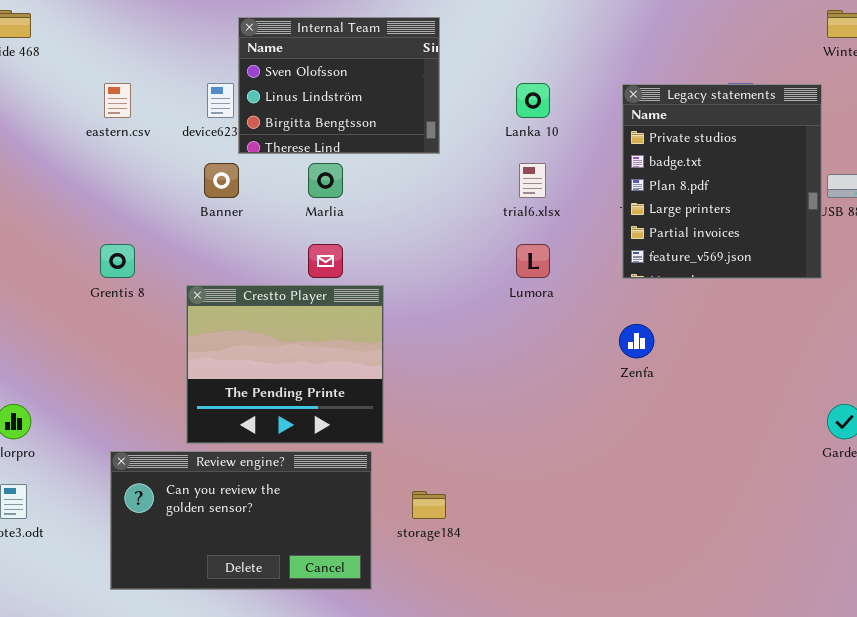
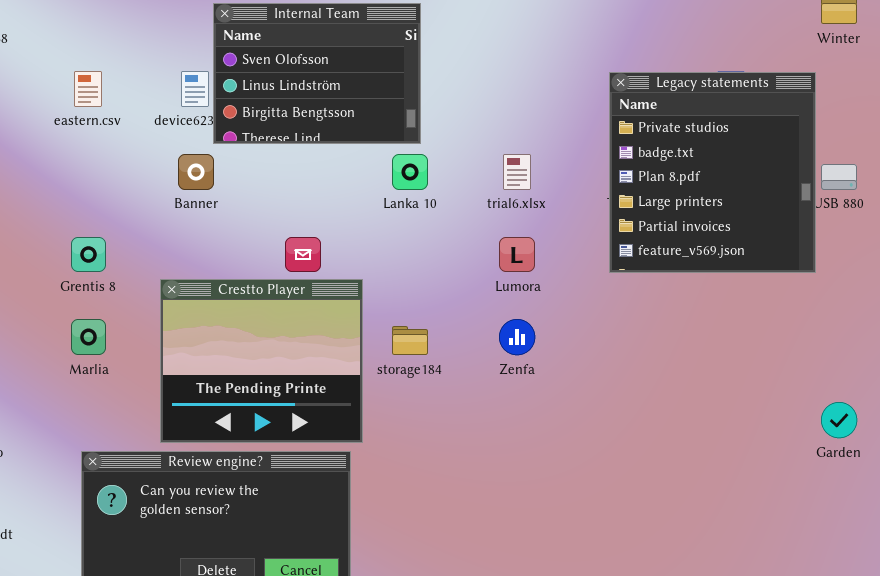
Lanka 10: [516,83,550,118] -> [392,154,428,190], moved
Marlia: [308,163,343,198] -> [71,319,106,355], moved
Zenfa: [619,324,654,358] -> [499,319,535,355], moved
storage184: [412,491,446,519] -> [392,326,428,355], moved

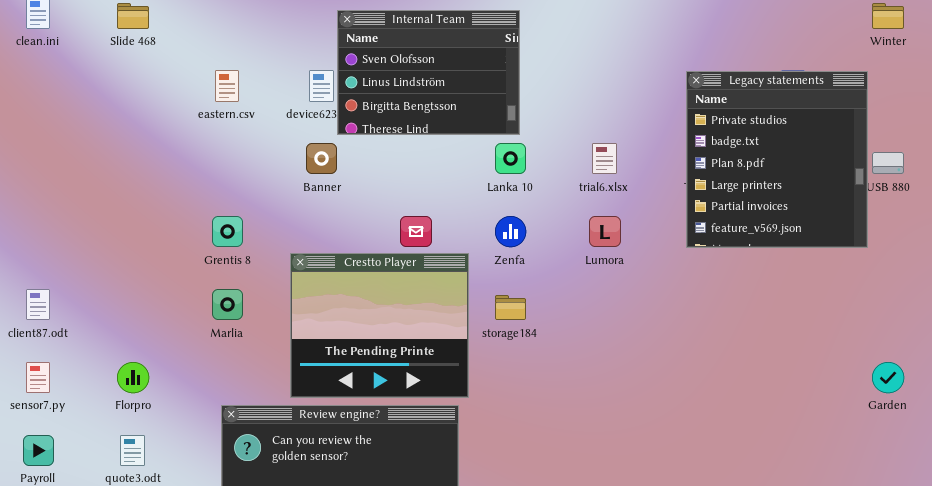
Zenfa: [499,319,535,355] -> [495,216,526,247], moved

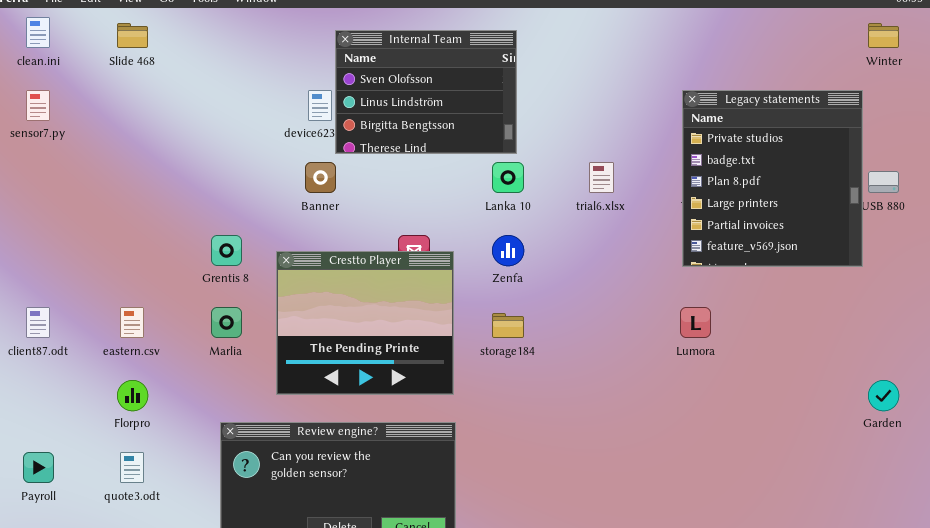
eastern.csv: [215,70,239,102] -> [120,307,144,338], moved
Lumora: [589,216,621,247] -> [680,307,711,338], moved
Crestto Player: [290,253,469,398] -> [276,251,454,395], moved
sensor7.py: [26,362,50,393] -> [26,90,50,121], moved

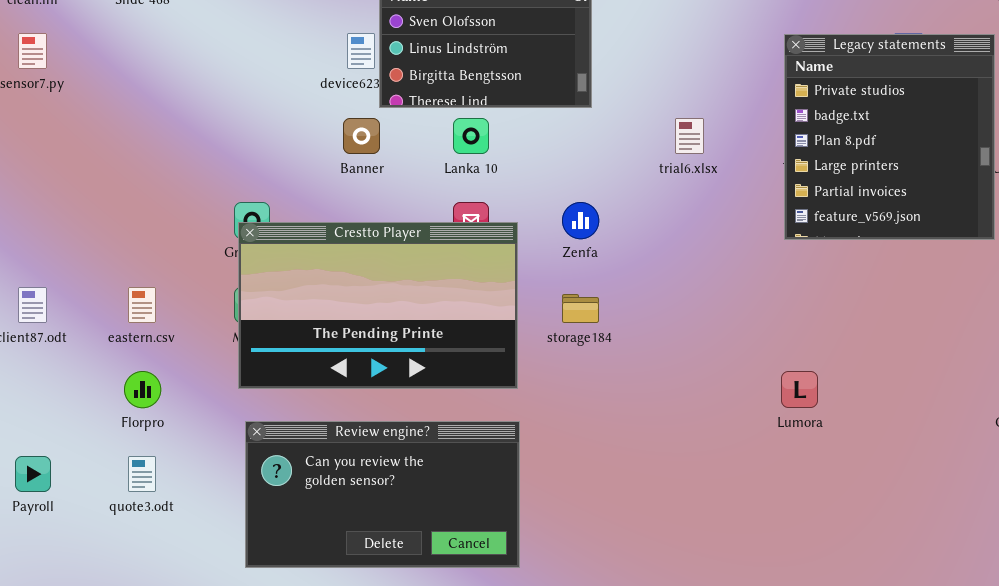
Lanka 10: [492,162,524,193] -> [453,118,489,154], moved
Crestto Player: [276,251,454,395] -> [238,222,518,389], resized
Lumora: [680,307,711,338] -> [781,371,818,408], moved

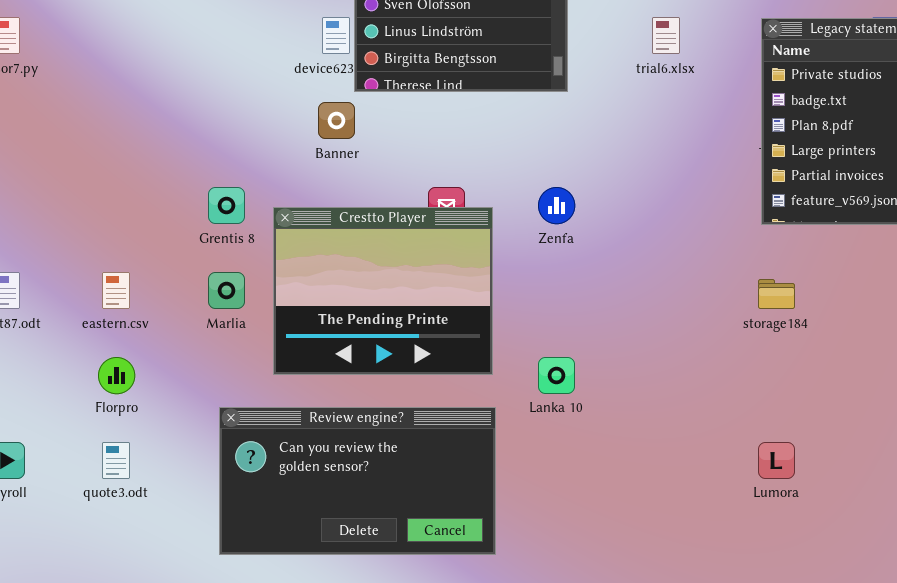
Lanka 10: [453,118,489,154] -> [538,357,575,394], moved
trial6.xlsx: [675,118,704,154] -> [652,17,680,54], moved
Crestto Player: [238,222,518,389] -> [273,207,493,375], resized
storage184: [562,294,599,323] -> [758,279,795,309], moved
Lumora: [781,371,818,408] -> [758,442,795,479], moved

